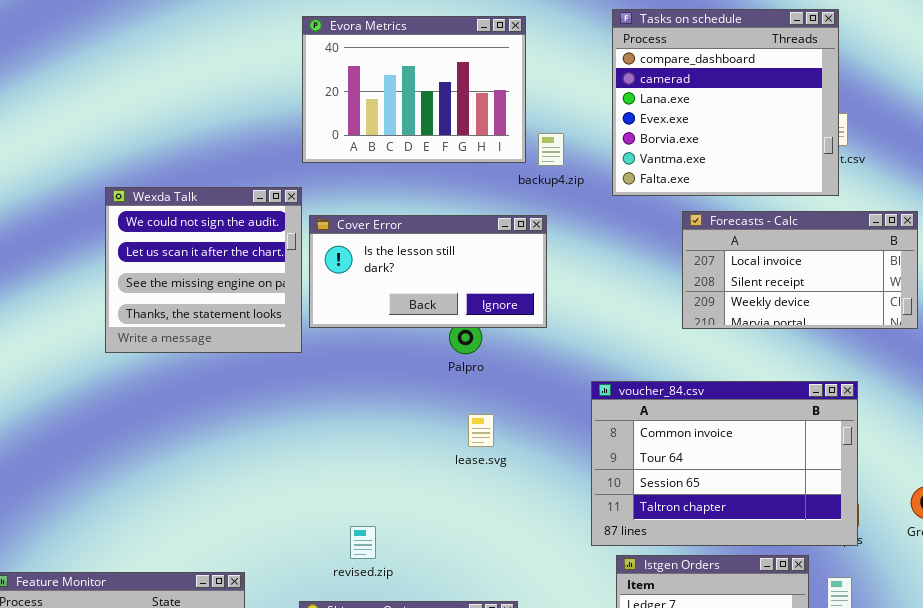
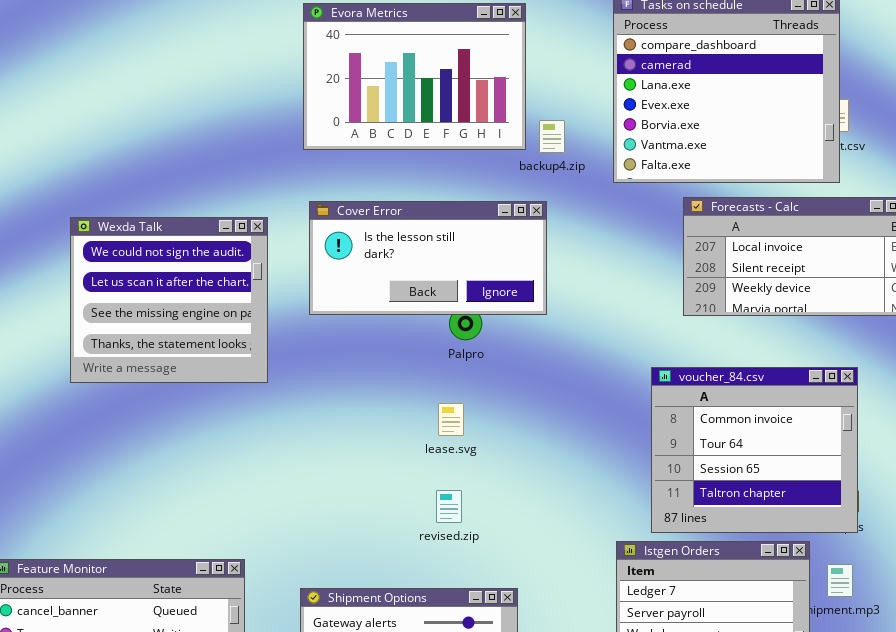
Wexda Talk: [105,187,302,353] -> [70,217,268,383], moved
voucher_84.csv: [591,381,858,546] -> [651,367,858,533], resized
lease.svg: [468,414,494,447] -> [438,403,464,436], moved
revised.zip: [350,526,376,559] -> [436,490,462,523], moved

